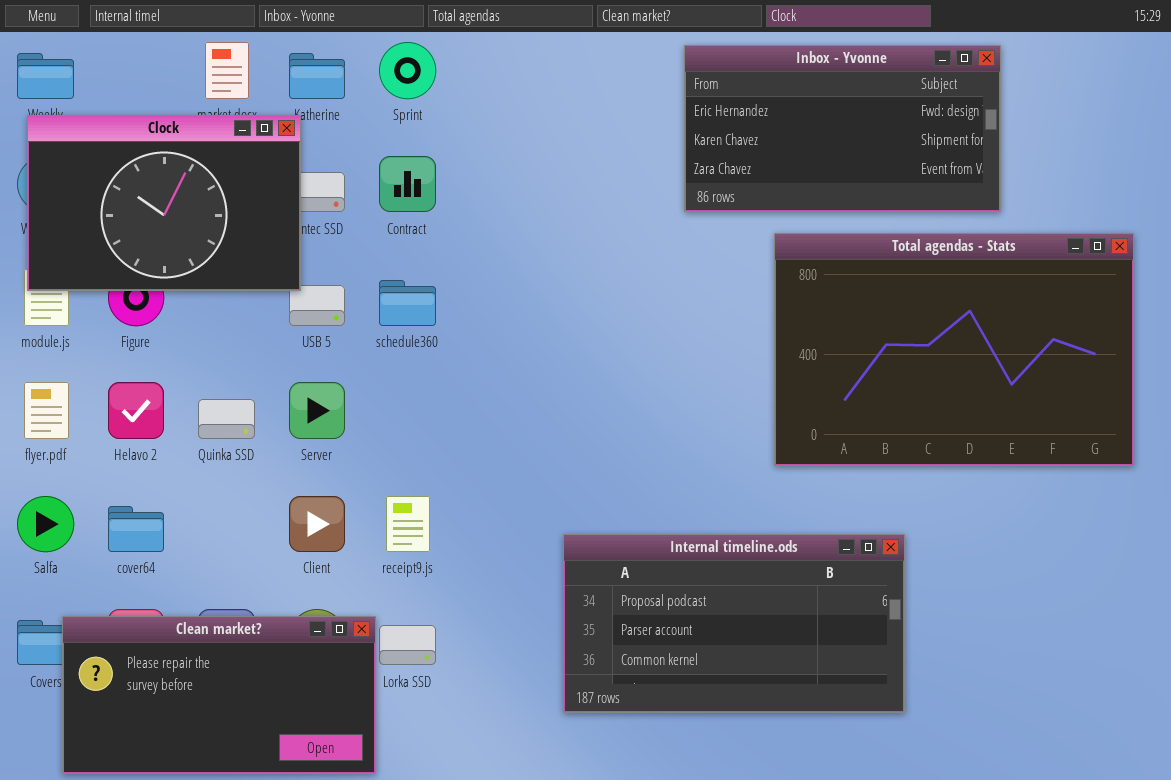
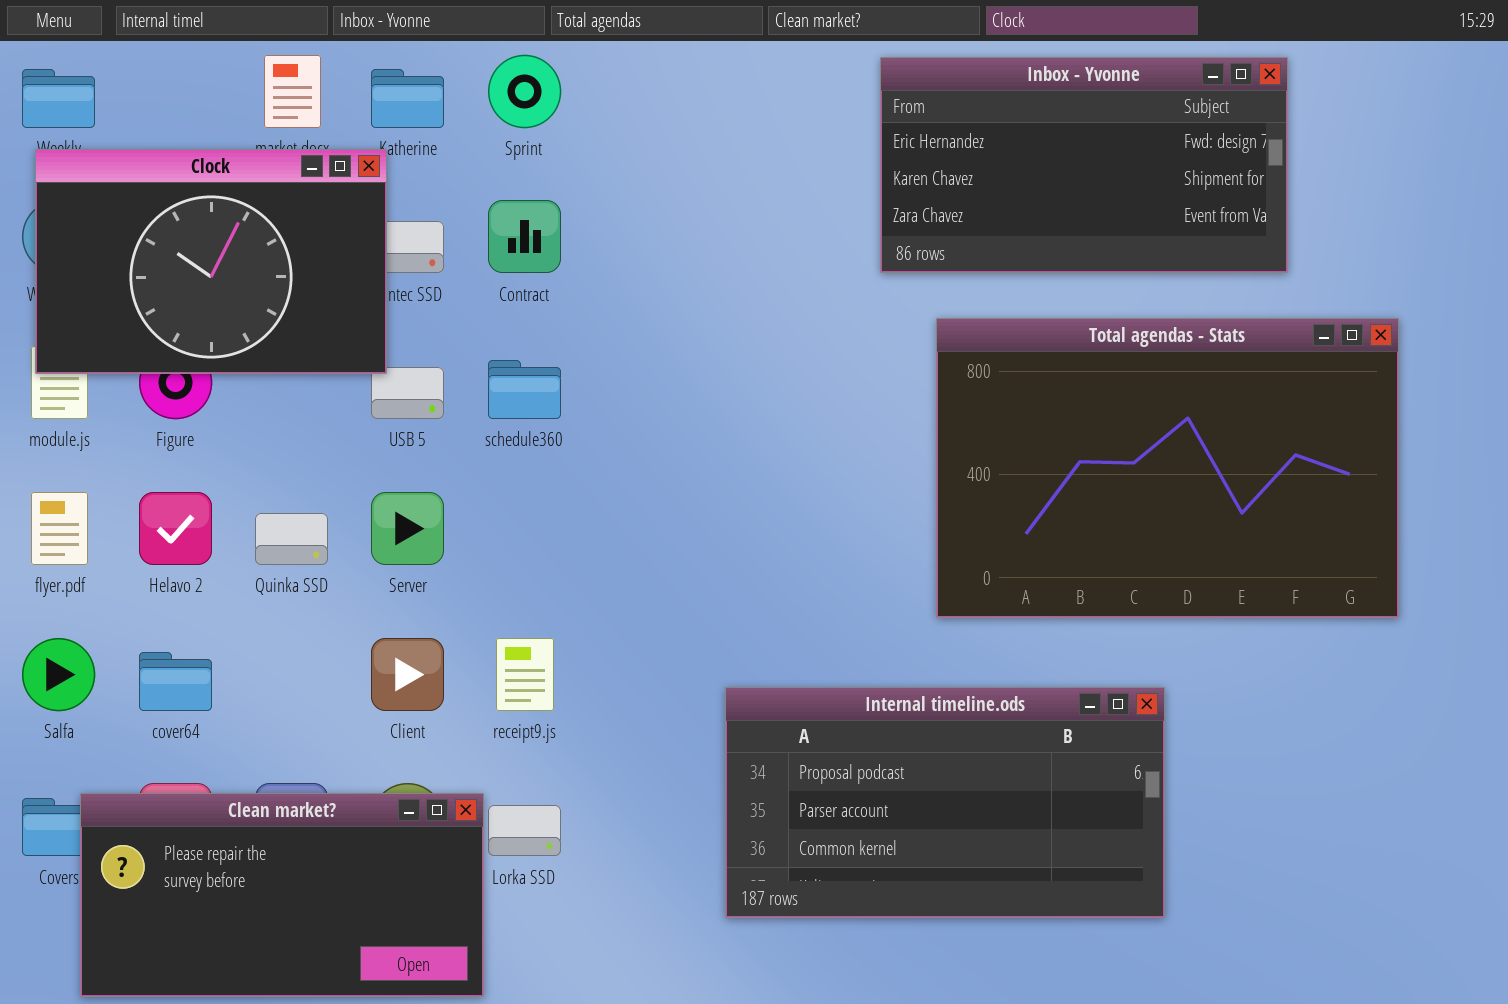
Total agendas - Stats: [774,233,1134,466] -> [936,318,1399,618], moved

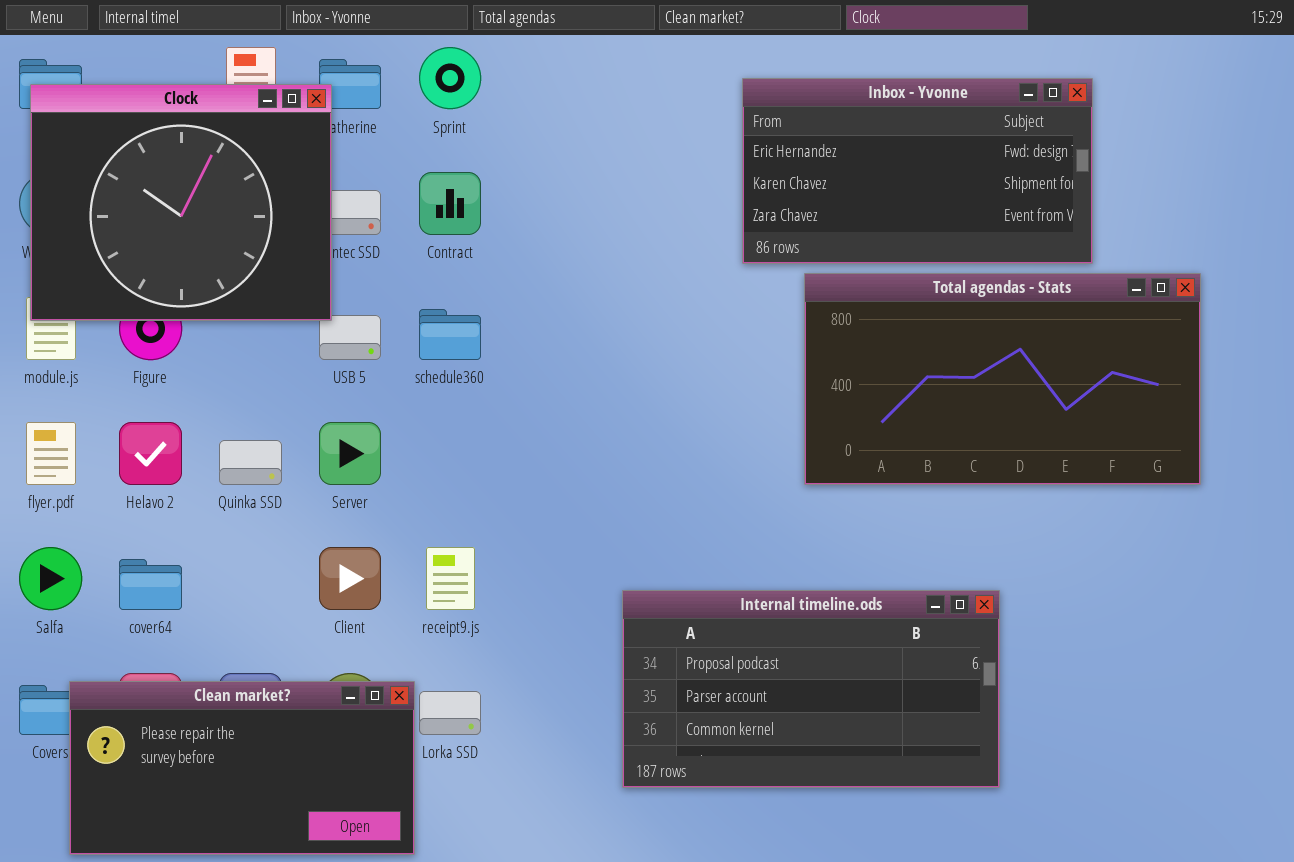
Inbox - Yvonne: [880,57,1288,273] -> [742,78,1093,264], moved
Clock: [35,149,387,374] -> [30,84,332,321], resized
Total agendas - Stats: [936,318,1399,618] -> [804,273,1201,485], resized

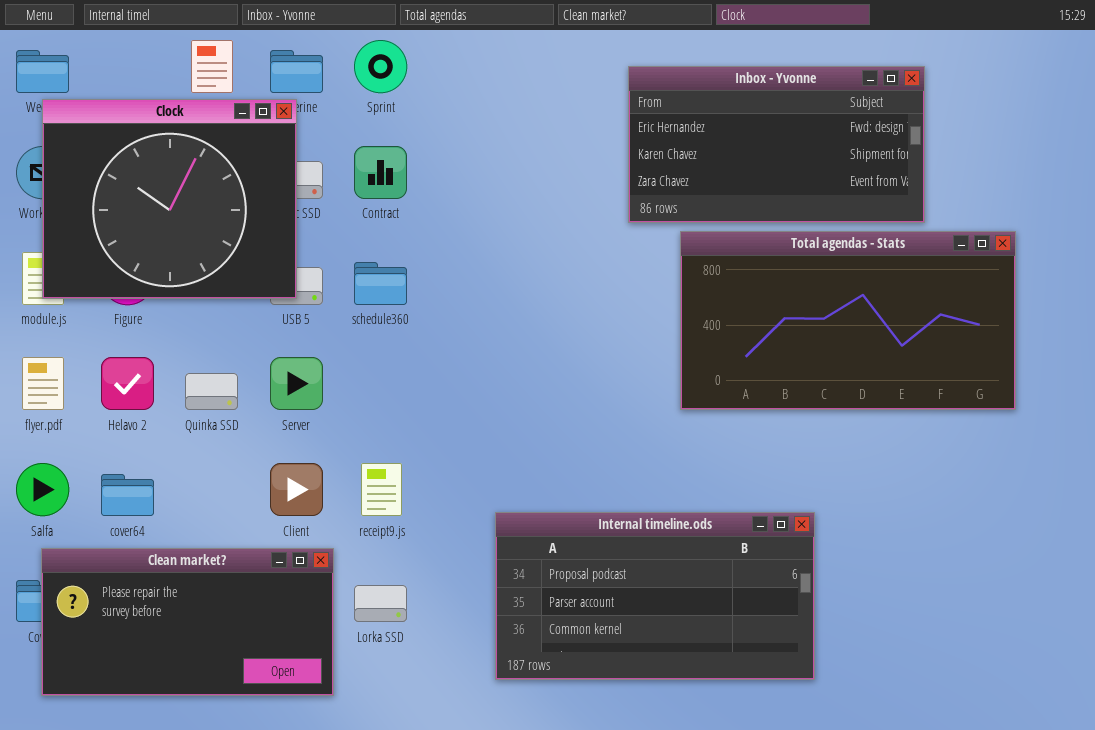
Clock: [30,84,332,321] -> [42,99,297,299], moved
Internal timeline.ods: [622,590,1000,788] -> [495,512,815,680], moved
Clean market?: [69,681,415,855] -> [41,548,334,696], moved

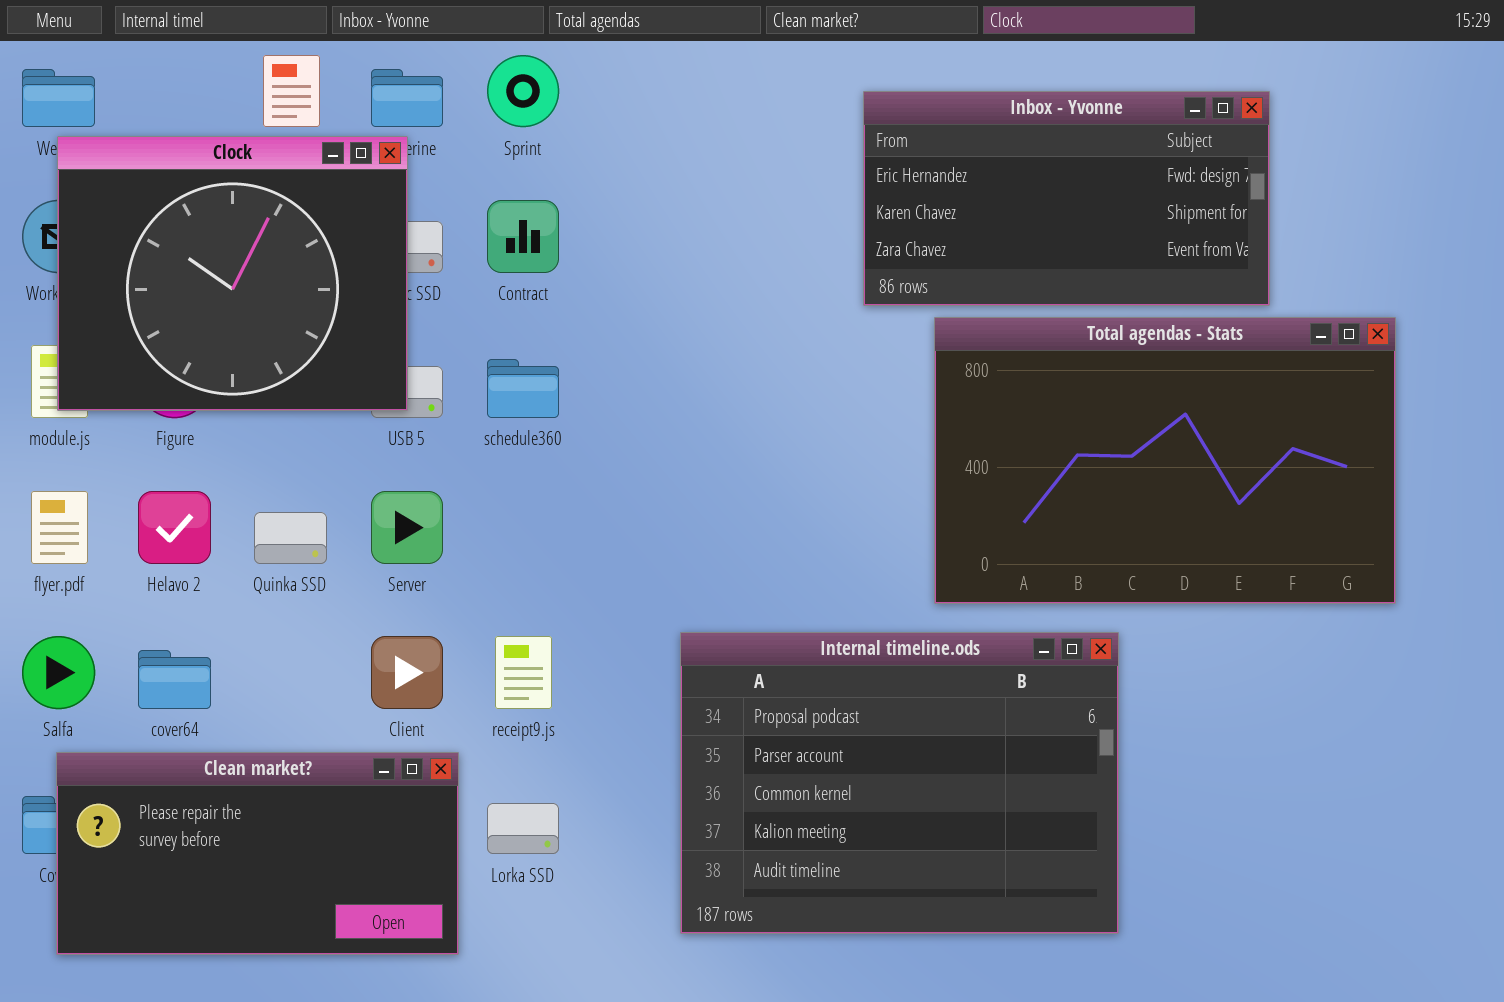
Total agendas - Stats: [680,231,1016,410] -> [934,317,1396,604], resized
Internal timeline.ods: [495,512,815,680] -> [680,632,1119,934], resized

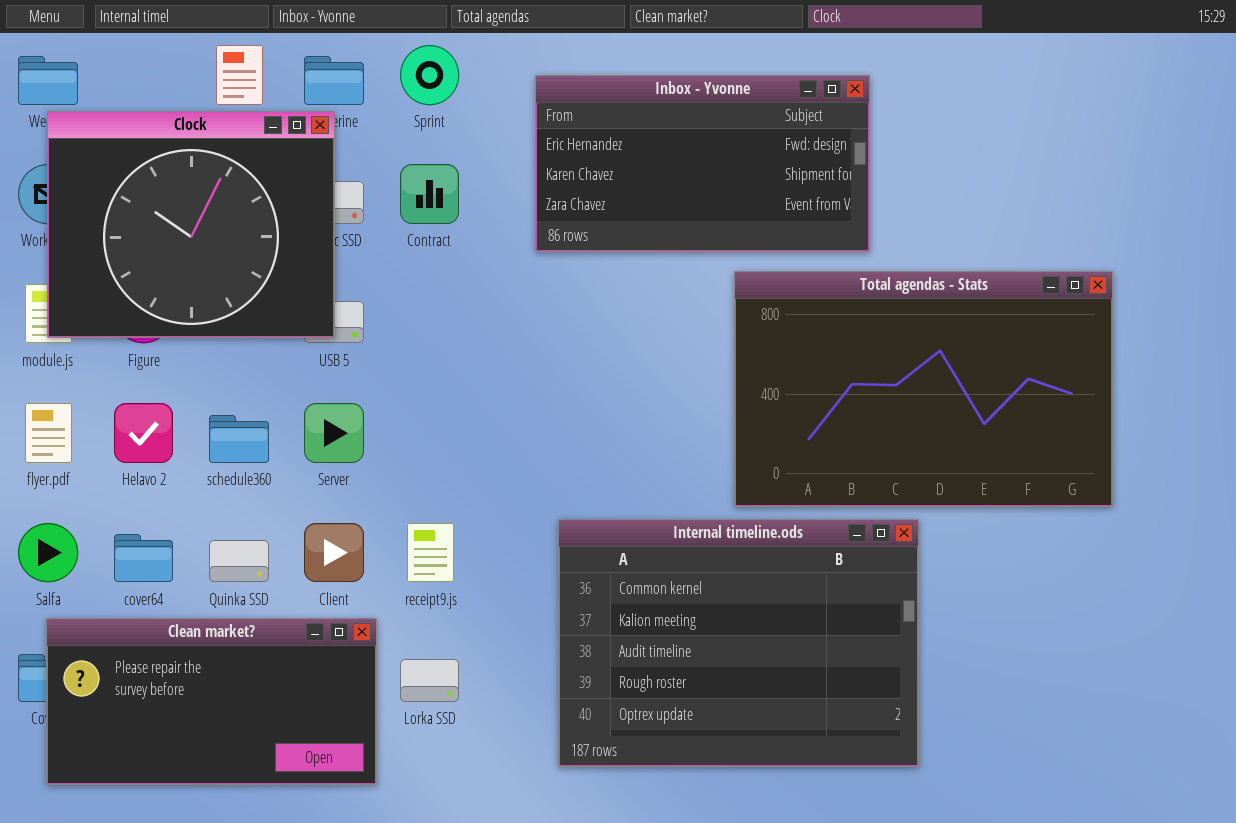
Inbox - Yvonne: [863,91,1270,306] -> [535,75,870,252], moved
Total agendas - Stats: [934,317,1396,604] -> [734,271,1113,507], moved
schedule360: [487,359,559,418] -> [209,415,269,463], moved
Quinka SSD: [254,512,327,564] -> [209,540,269,582], moved
Internal timeline.ods: [680,632,1119,934] -> [558,519,919,767], scrolled down 2 rows

